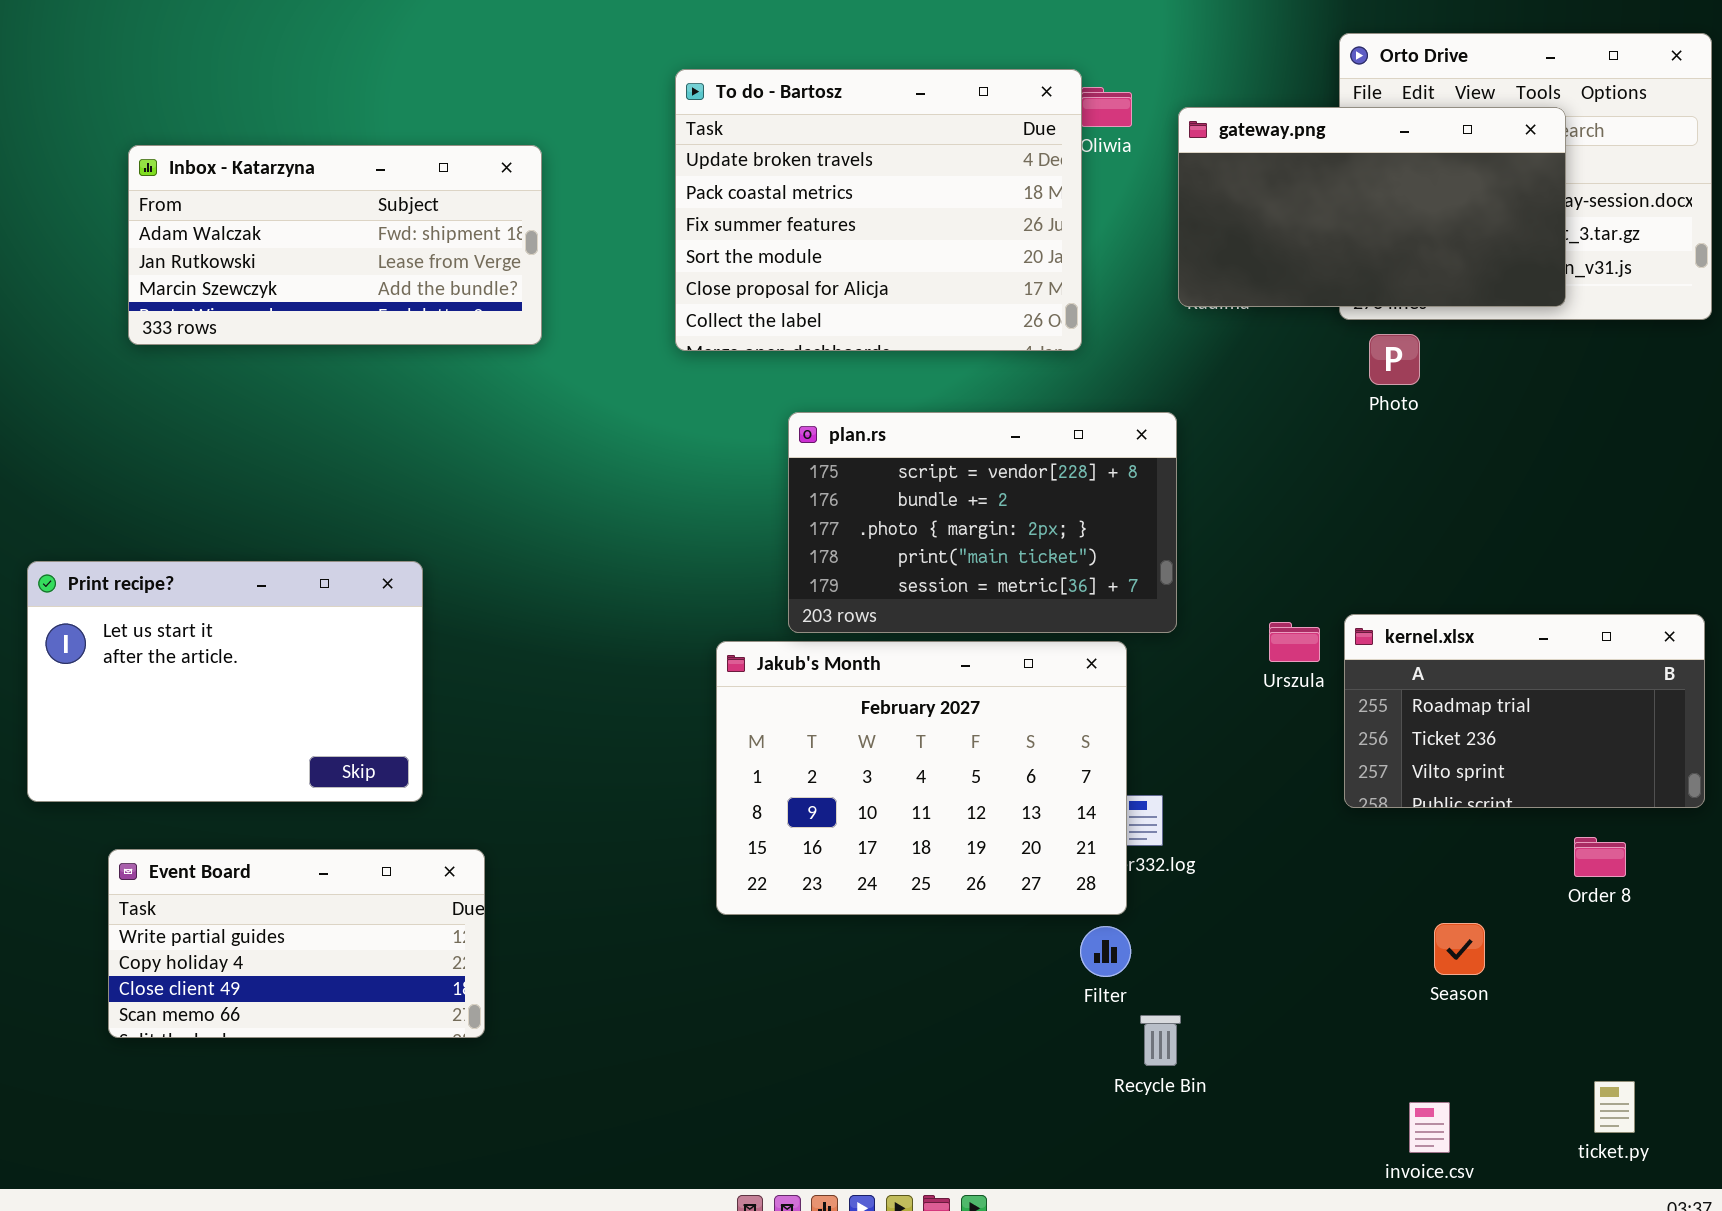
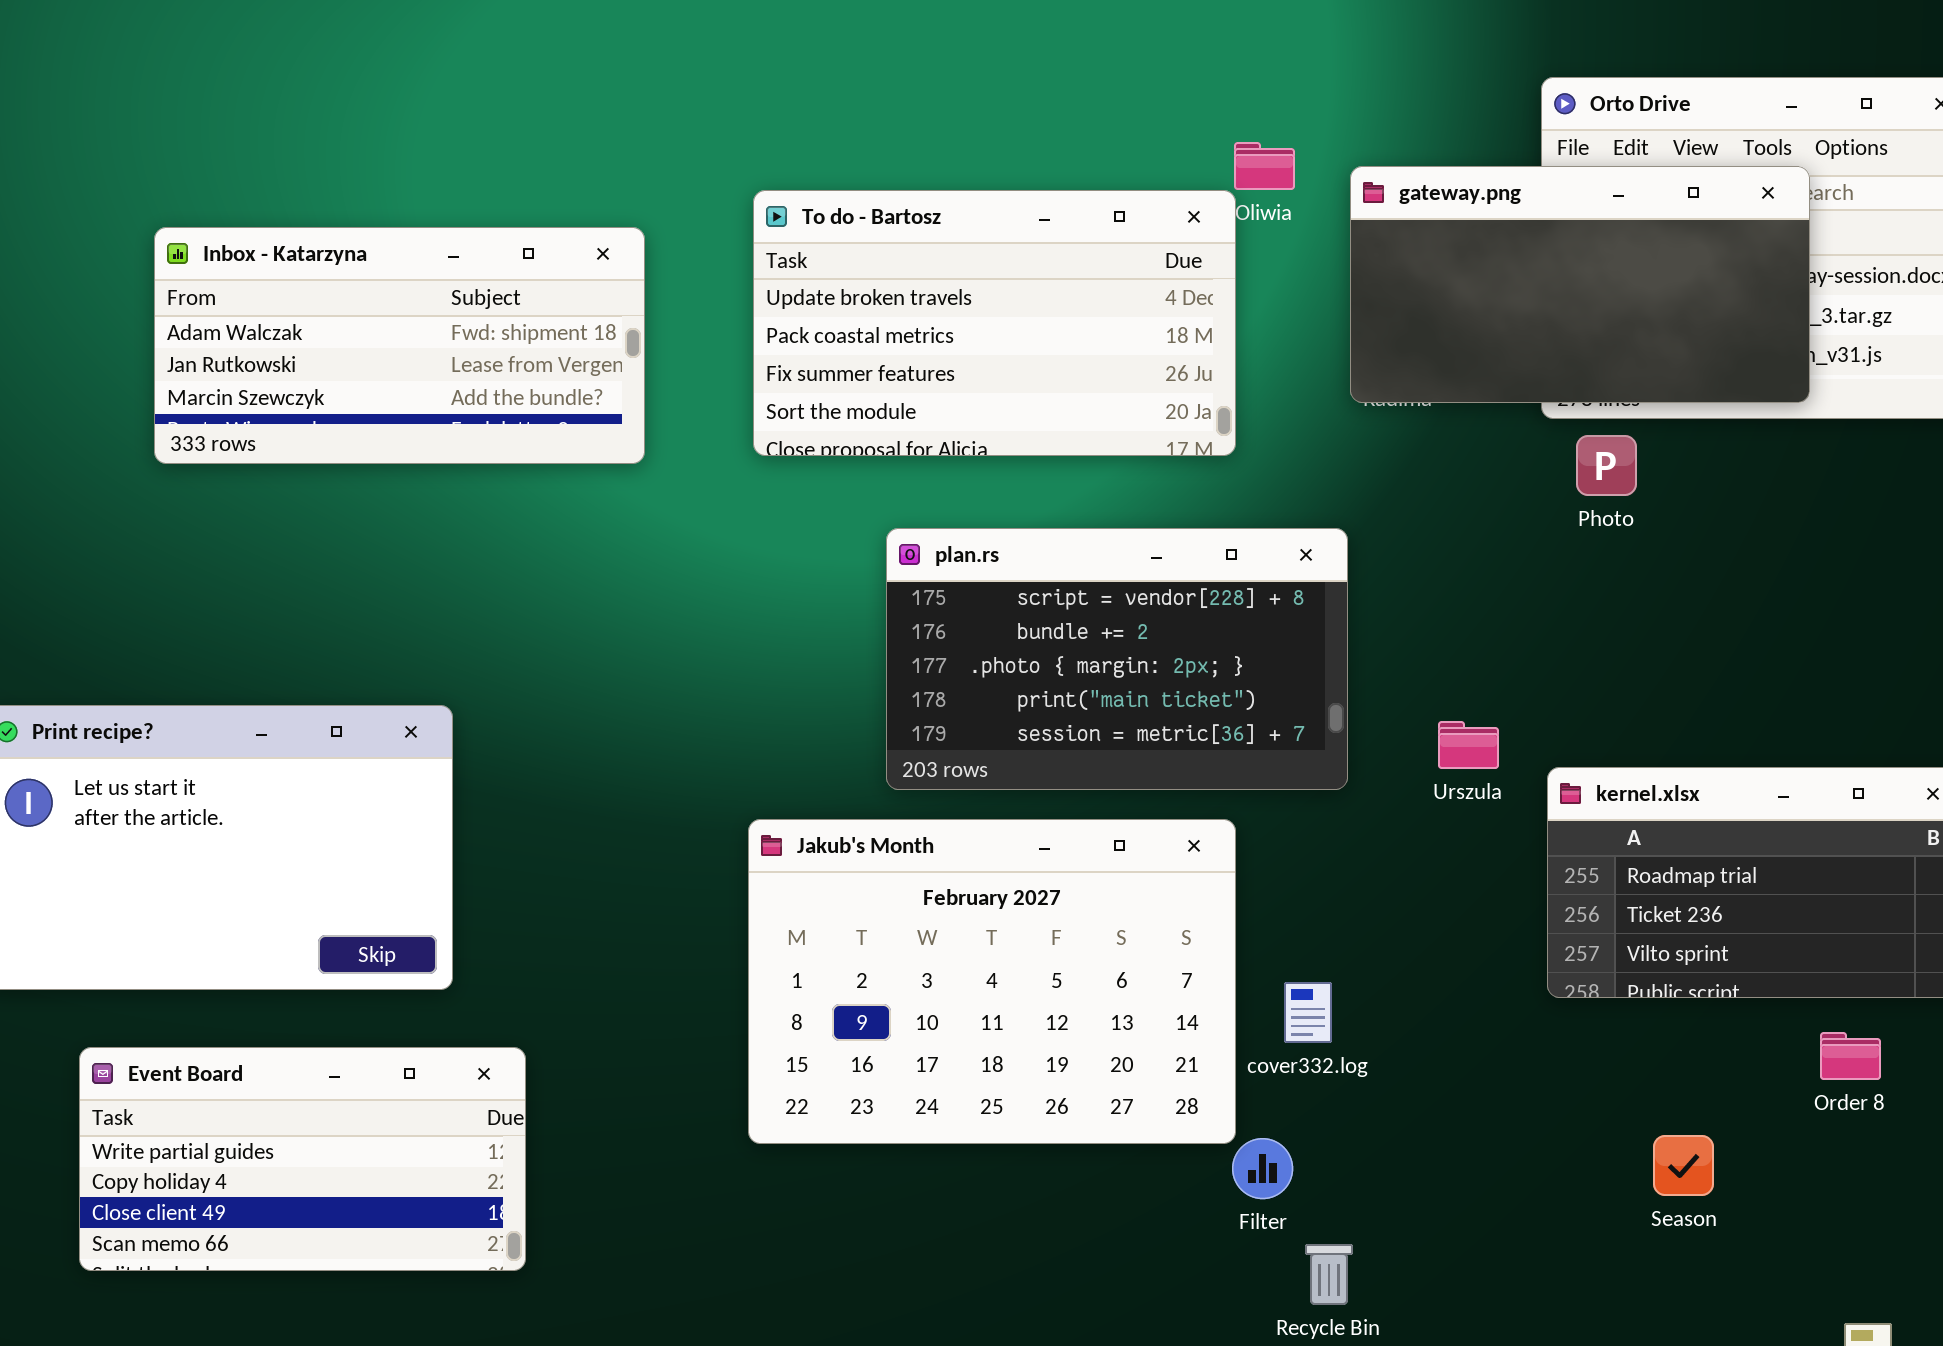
To do - Bartosz: [675,69,1082,351] -> [753,190,1236,456], resized
Inbox - Katarzyna: [128,145,542,345] -> [154,227,645,464], moved
Urszula: [1269,622,1320,662] -> [1438,721,1499,769], moved
Jakub's Month: [716,641,1127,915] -> [748,819,1236,1144], moved

